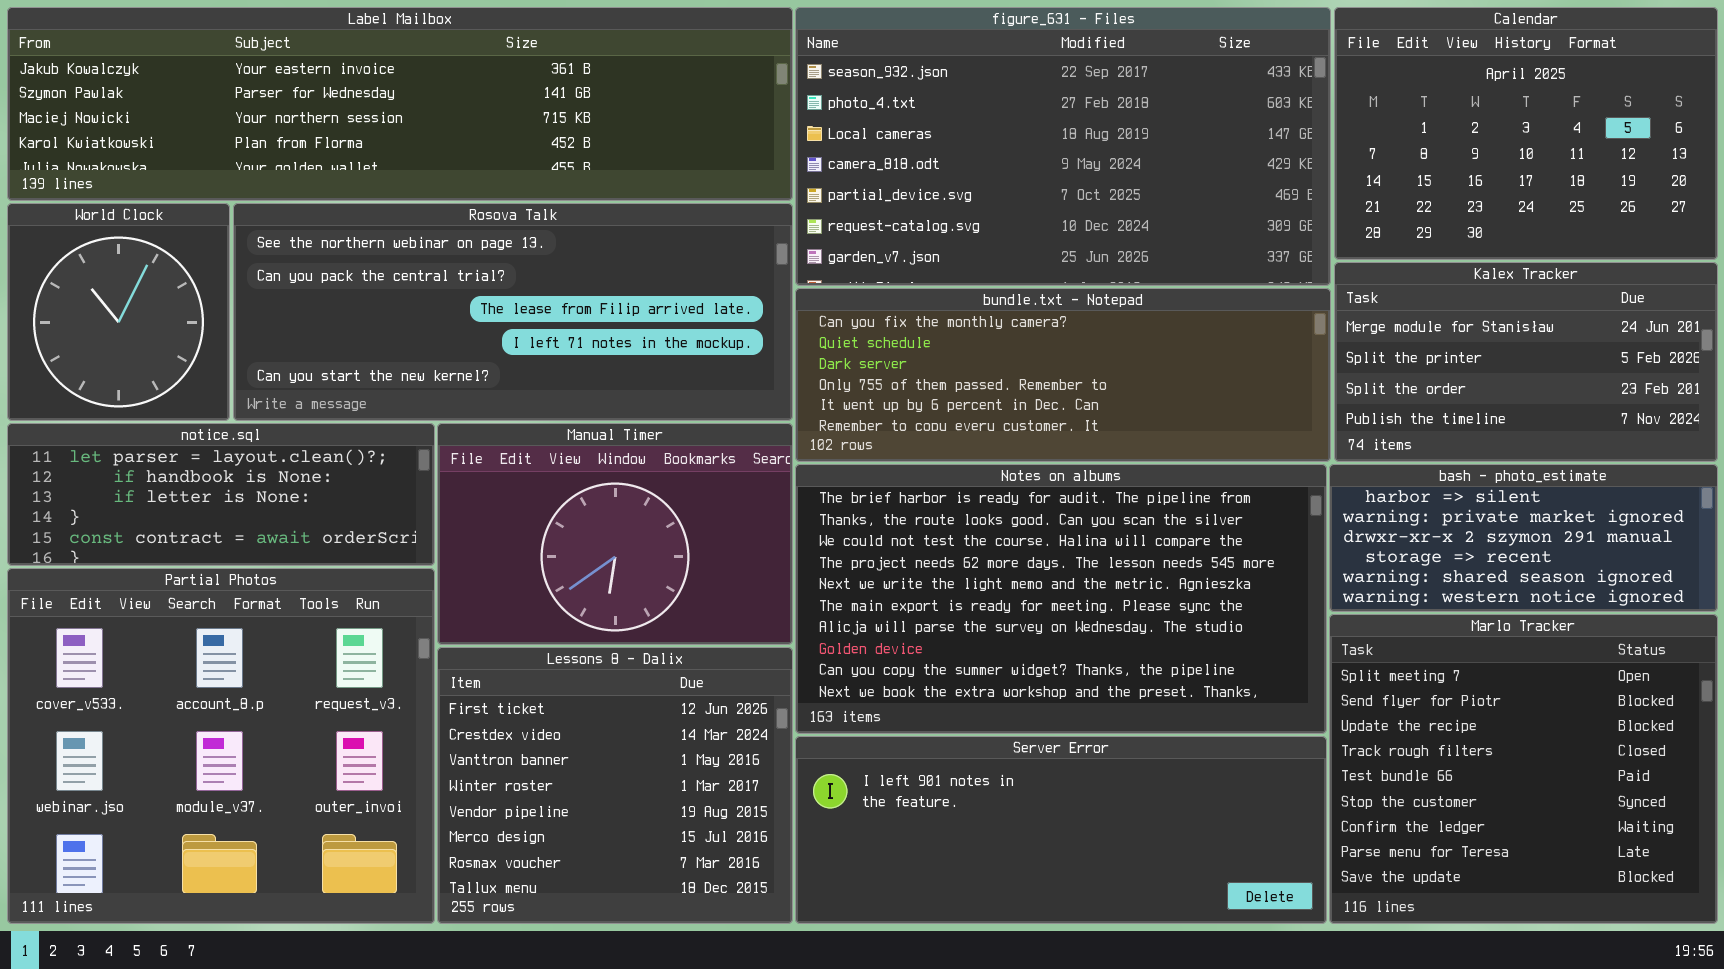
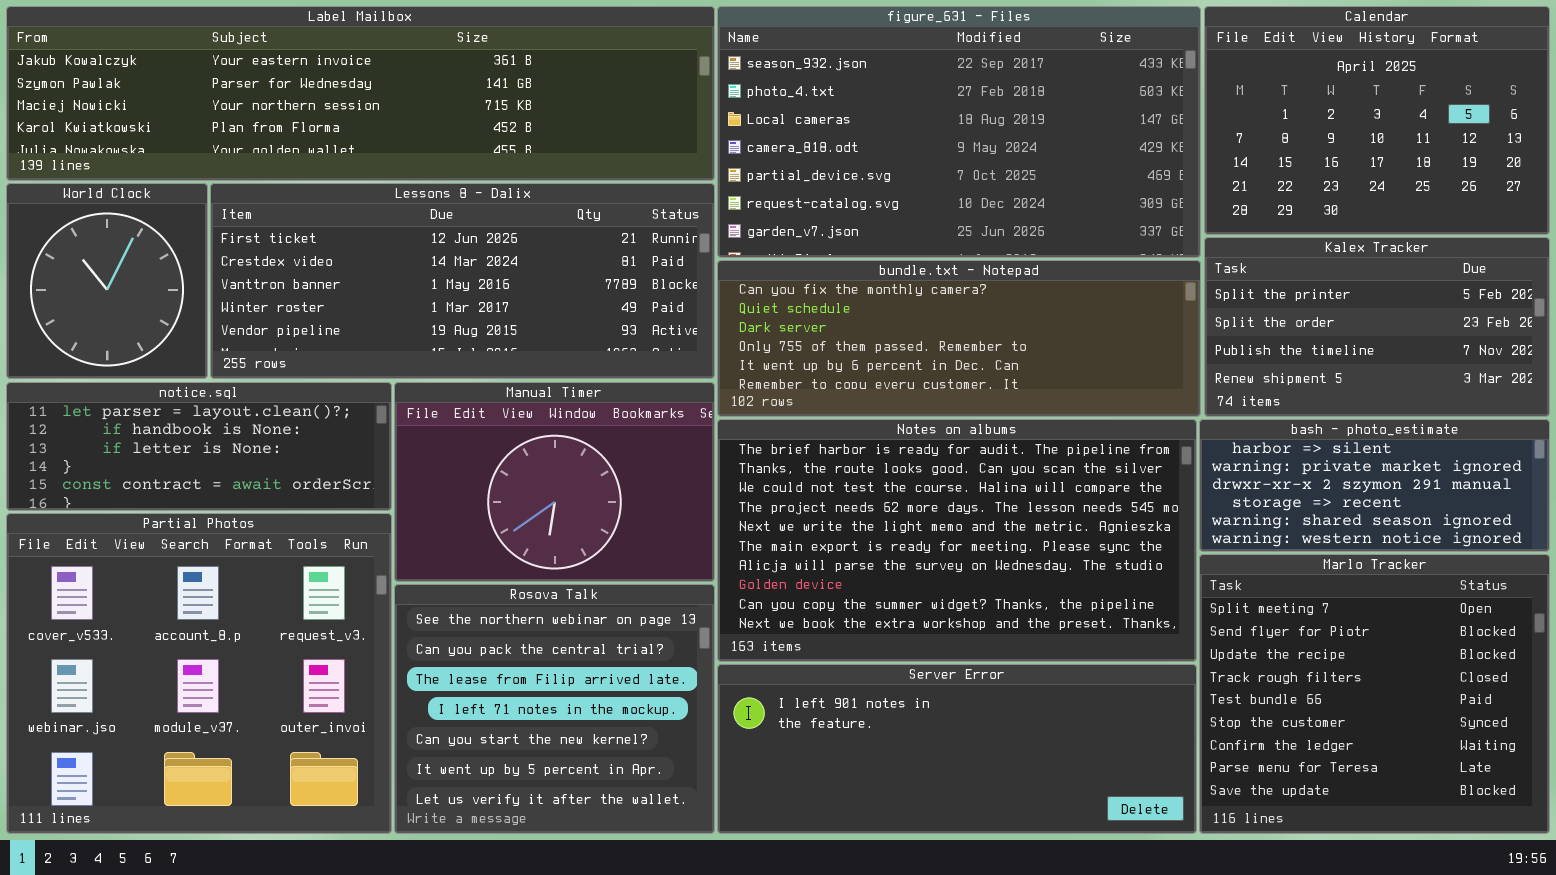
Rosova Talk: [233,203,793,421] -> [394,584,715,834], moved, resized
Kalex Tracker: [1334,262,1718,462] -> [1204,237,1550,417], scrolled down 1 row
Lessons 8 - Dalix: [437,647,793,924] -> [210,183,715,379], moved, resized

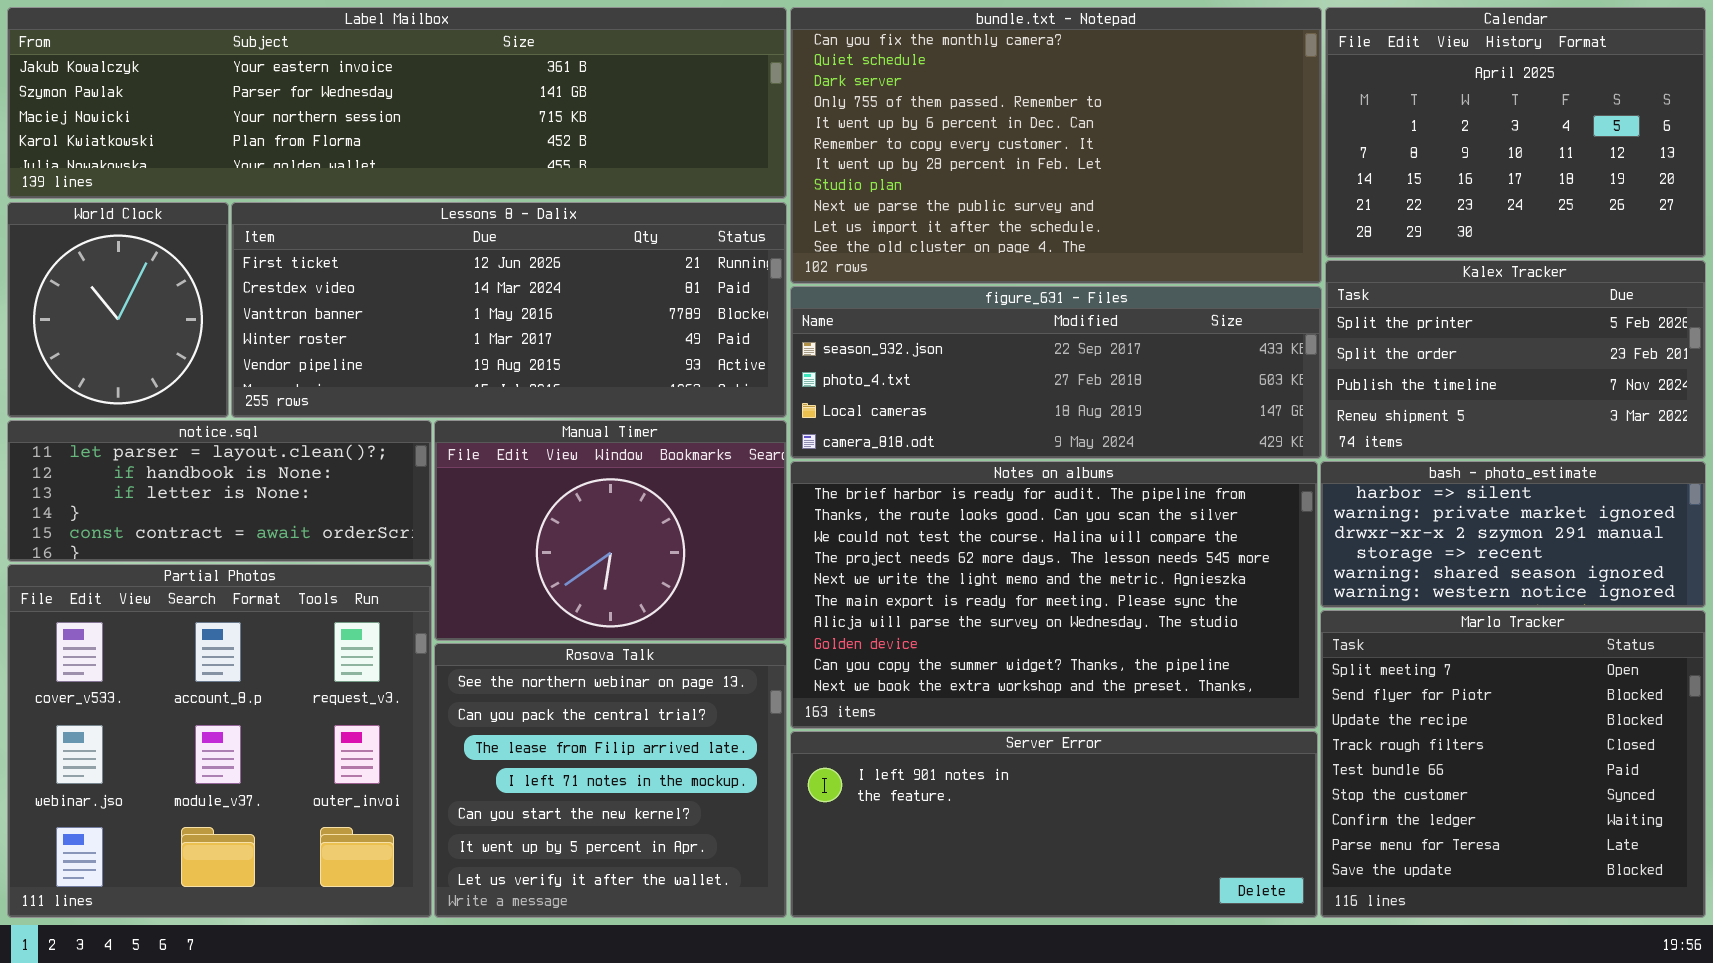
figure_631 - Files: [717,6,1201,258] -> [790,286,1322,459], moved, resized
bundle.txt - Notepad: [717,260,1201,417] -> [790,7,1322,284], moved, resized

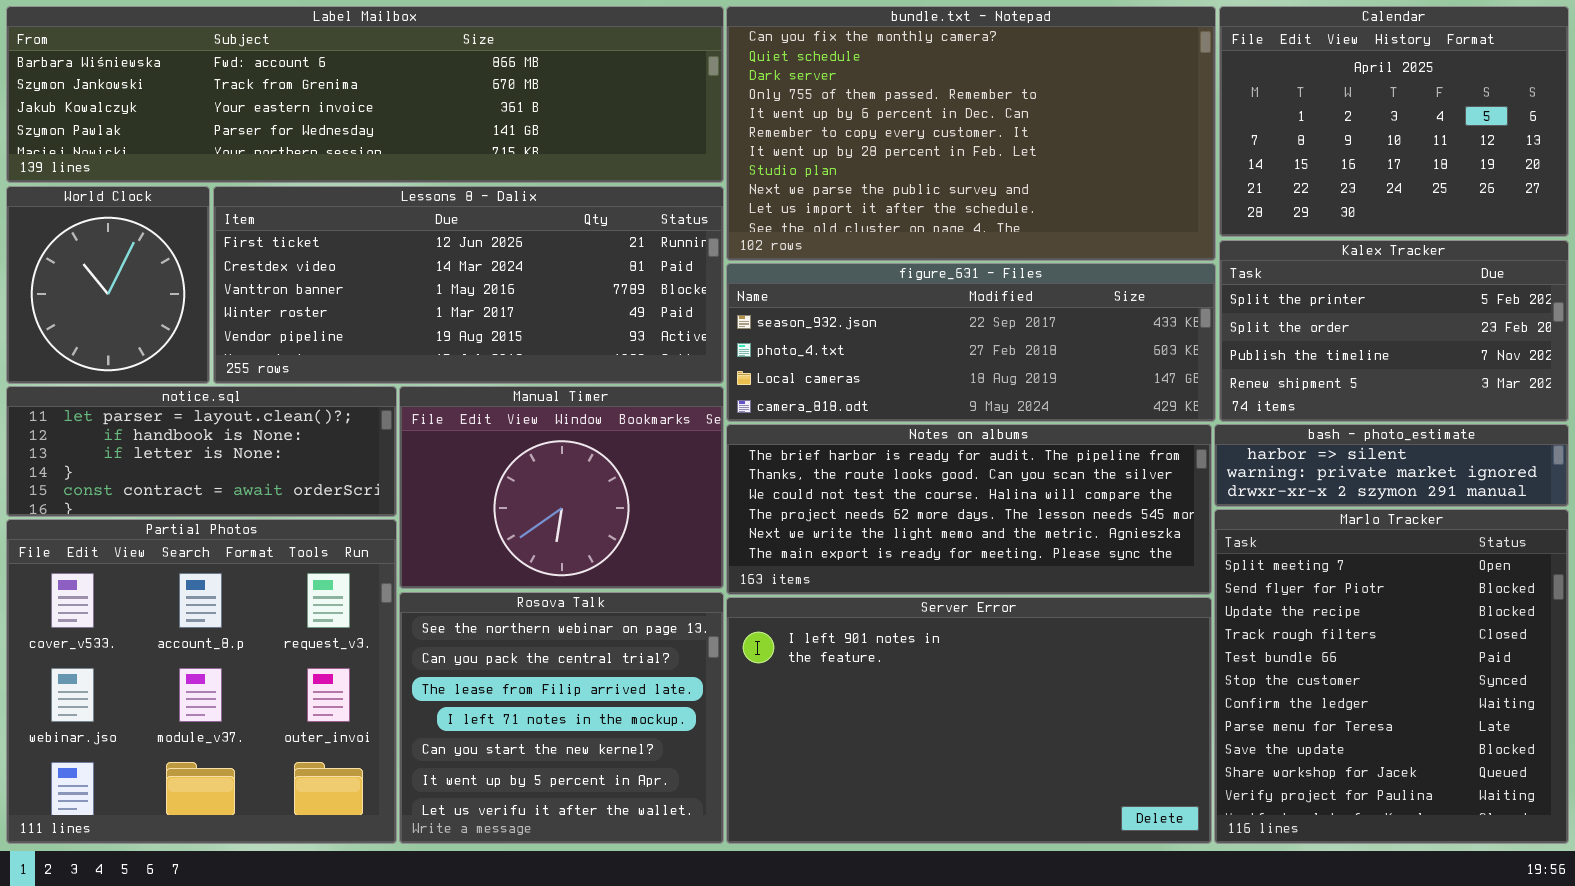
Label Mailbox: [7,7,787,199] -> [6,6,724,183], scrolled up 2 rows
Notes on albums: [790,461,1318,729] -> [726,424,1212,595], resized
bash - photo_estimate: [1320,461,1706,608] -> [1214,424,1569,507], resized
Marlo Tracker: [1320,610,1706,918] -> [1214,509,1569,844], resized
Server Error: [790,731,1318,918] -> [726,597,1212,844], resized

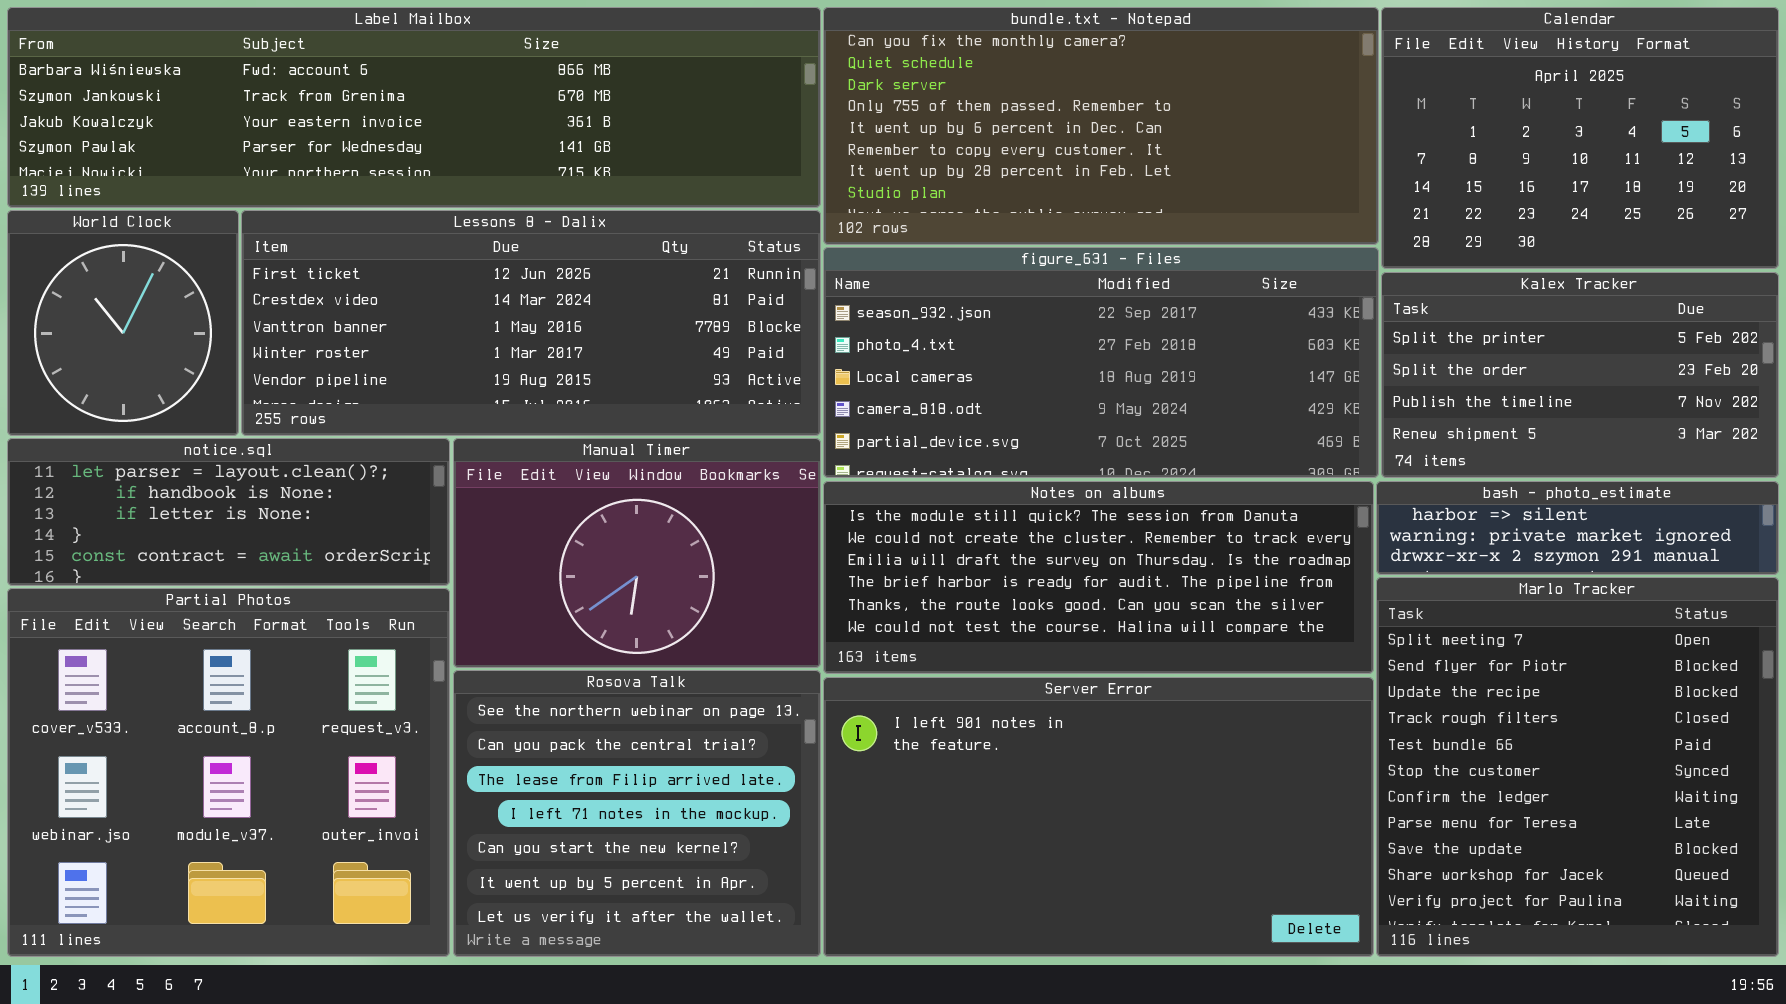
bundle.txt - Notepad: [726,6,1216,261] -> [823,7,1379,245], resized
figure_631 - Files: [726,263,1216,422] -> [823,247,1379,478], resized
Notes on albums: [726,424,1212,595] -> [823,481,1374,674], scrolled up 3 rows

